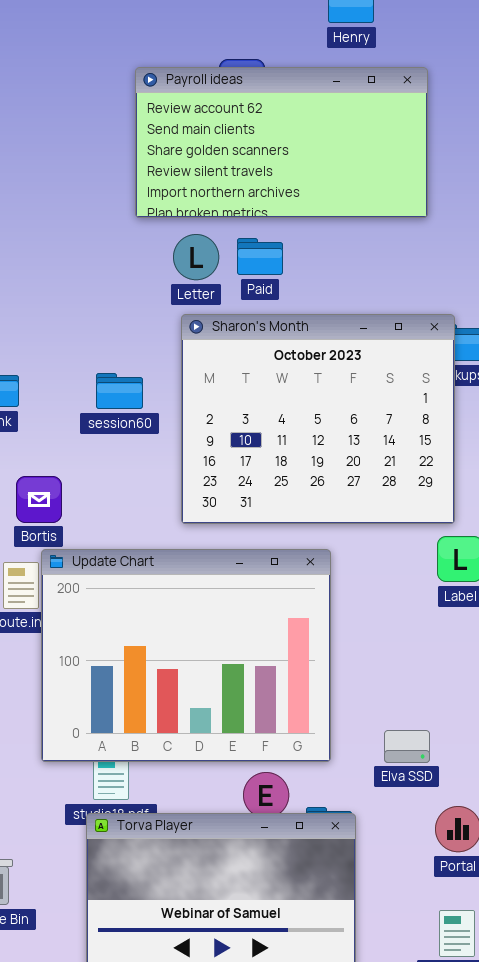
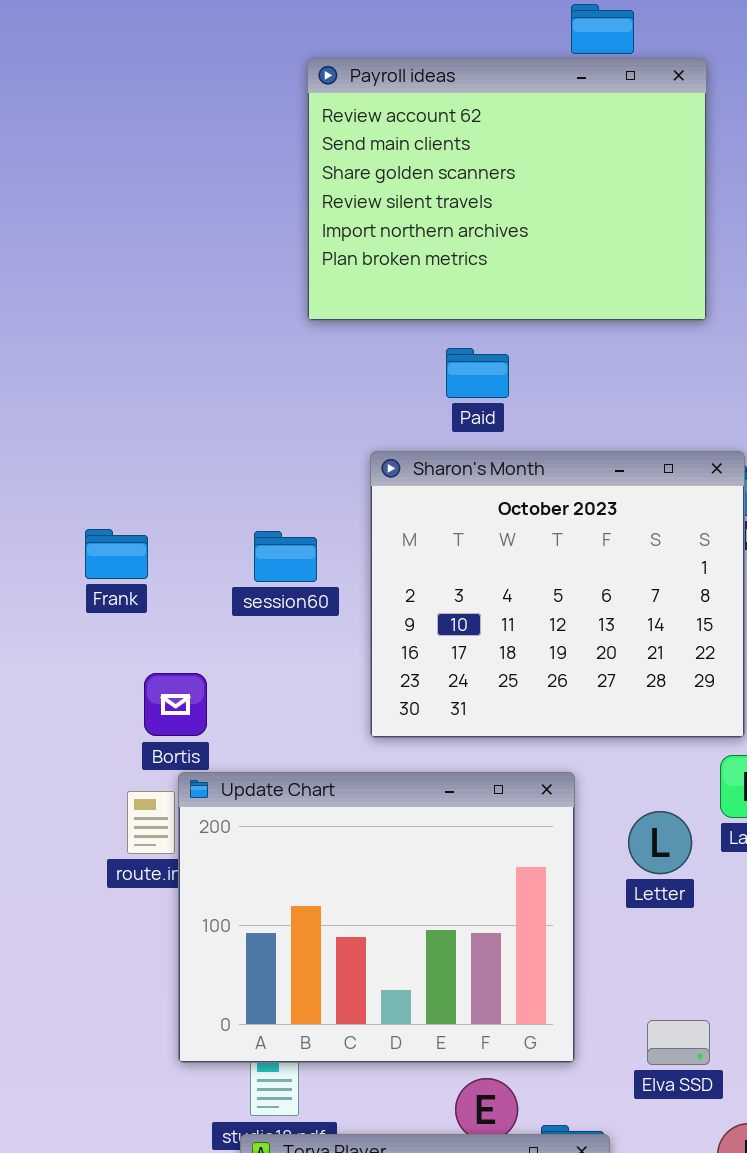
Payroll ideas: [135,67,428,218] -> [307,58,707,321], resized
Letter: [173,234,219,280] -> [628,811,692,874], moved

